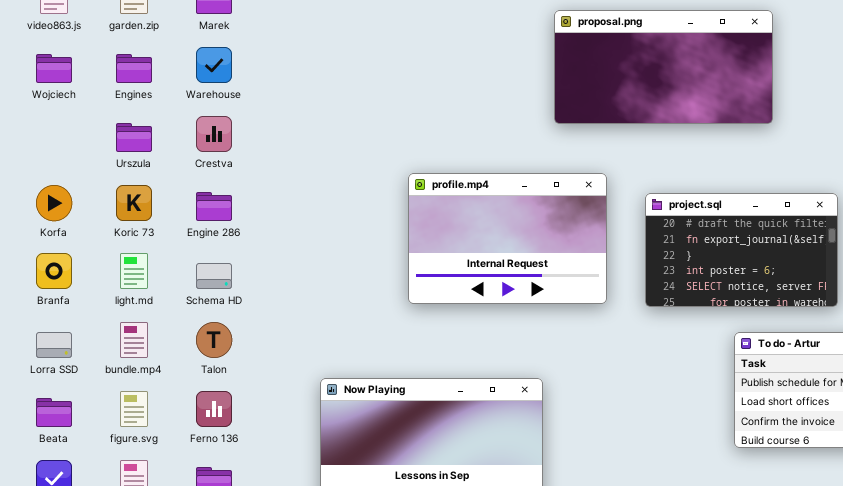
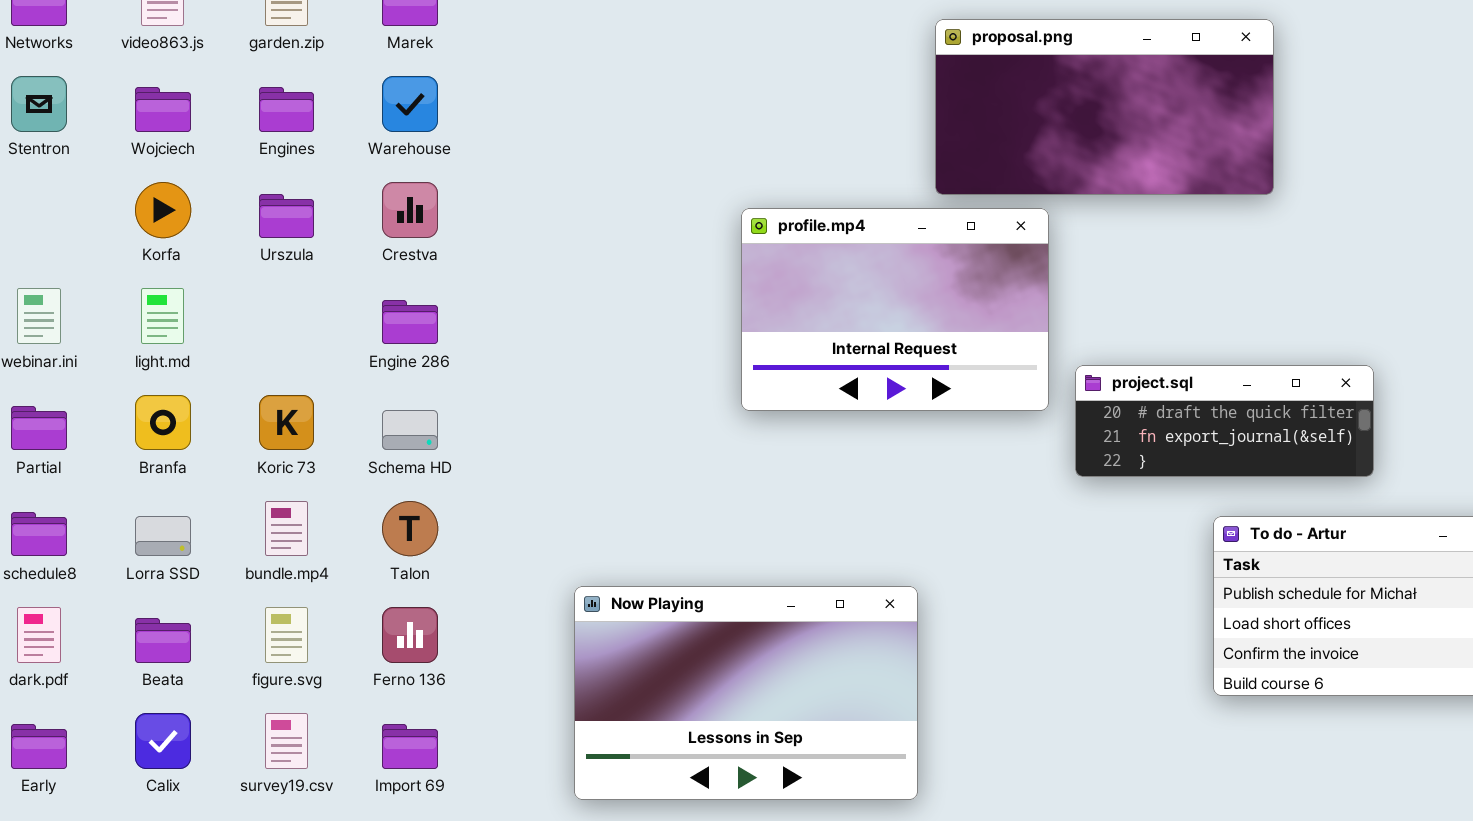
profile.mp4: [408,173,607,304] -> [741,208,1049,411], moved
Korfa: [36,185,72,221] -> [135,182,191,238], moved
Koric 73: [116,185,152,221] -> [259,395,314,450], moved
project.sql: [645,193,838,307] -> [1075,365,1374,477], resized
light.md: [120,253,148,289] -> [141,288,184,344], moved

